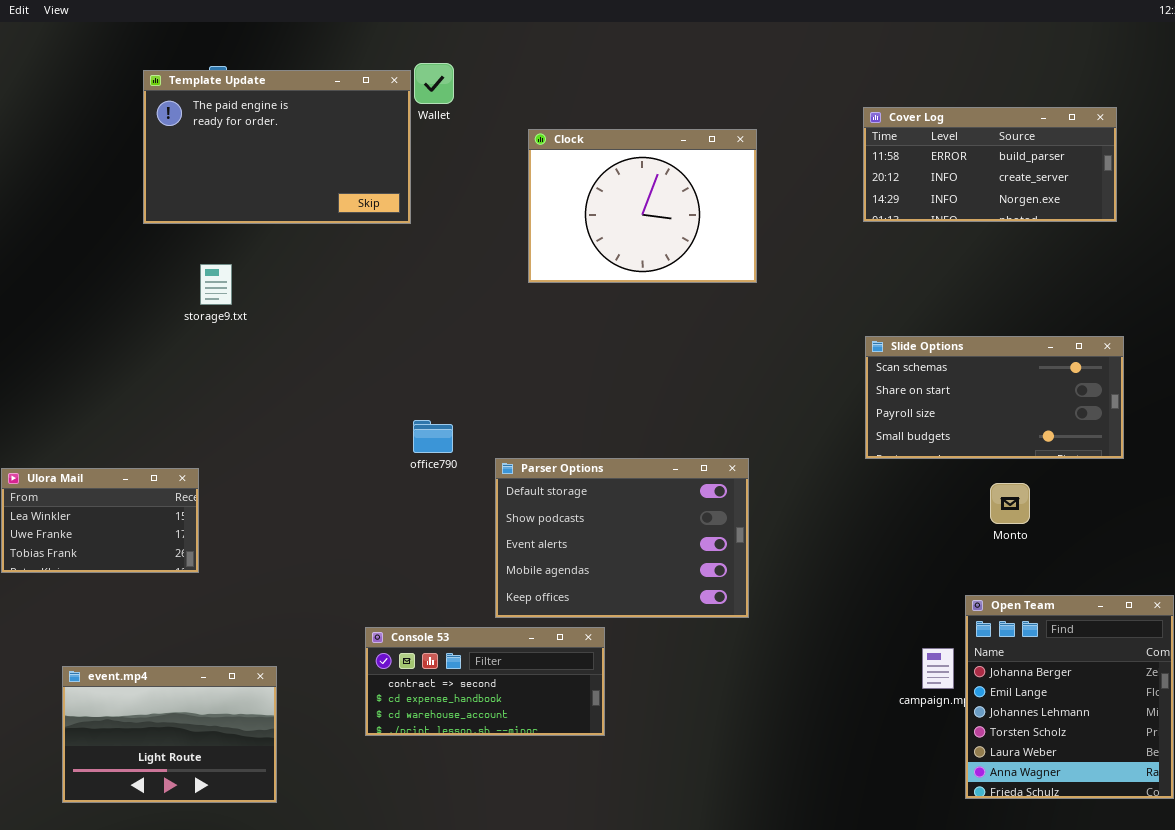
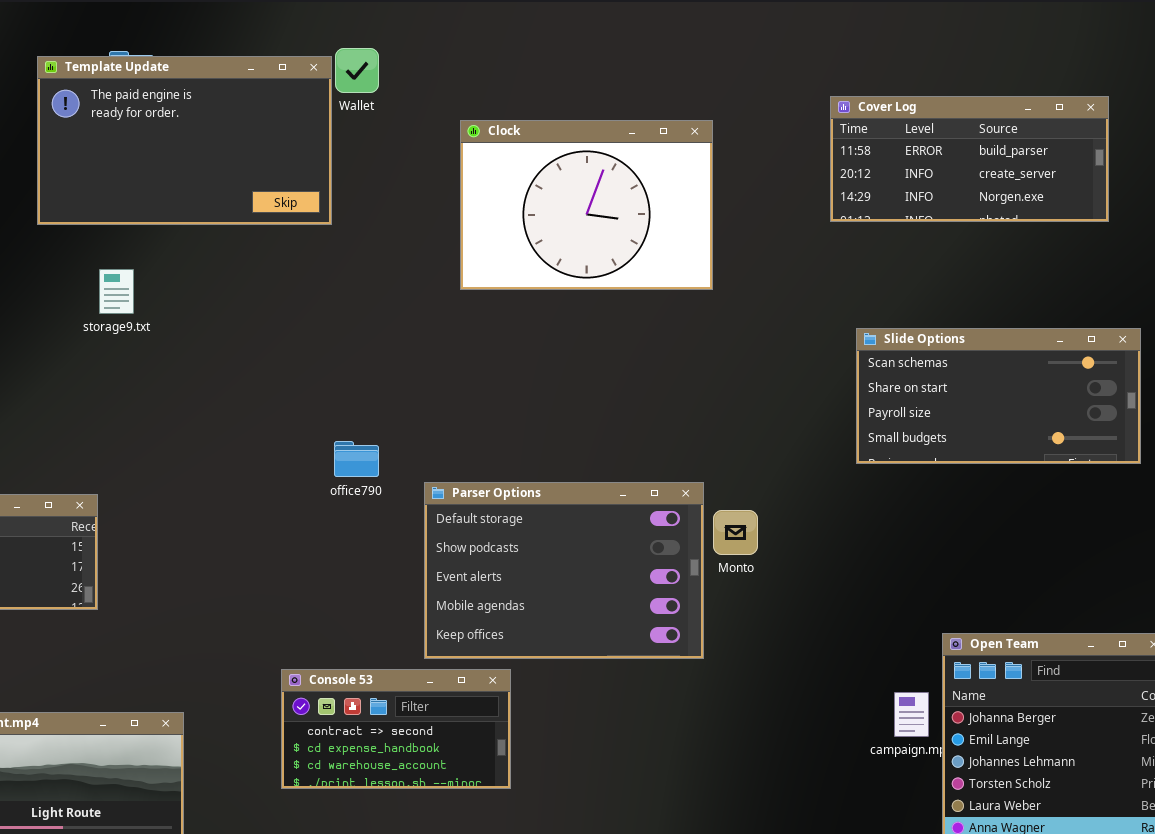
Slide Options: [865,336,1124,459] -> [856,328,1141,464], moved
Monto: [990,483,1030,524] -> [713,510,758,555], moved
Console 53: [365,627,605,736] -> [281,669,511,789], resized

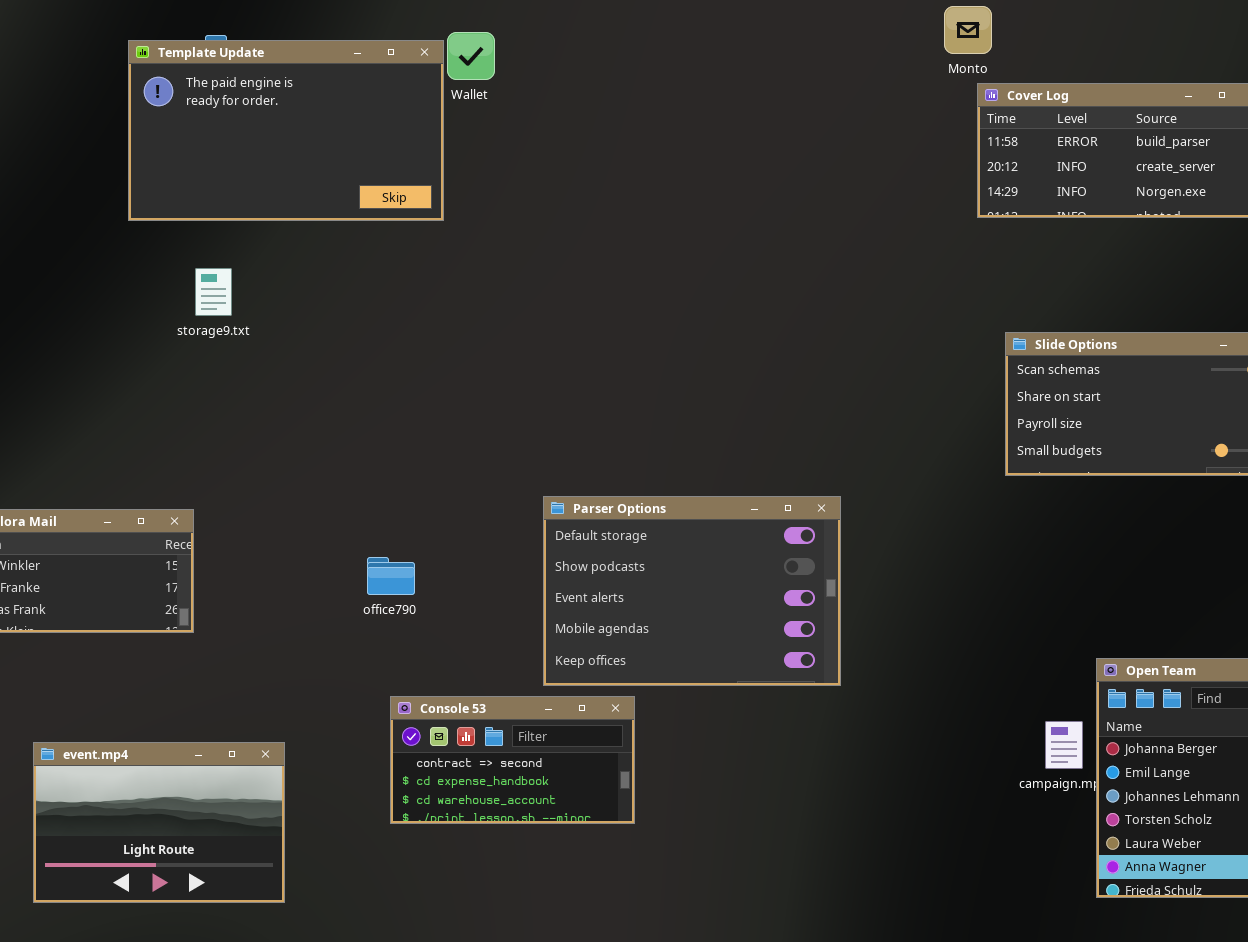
Clock: [460,120,713,290] -> none, closed
office790: [334,441,379,477] -> [367,557,415,595], moved
Monto: [713,510,758,555] -> [944,6,992,54], moved

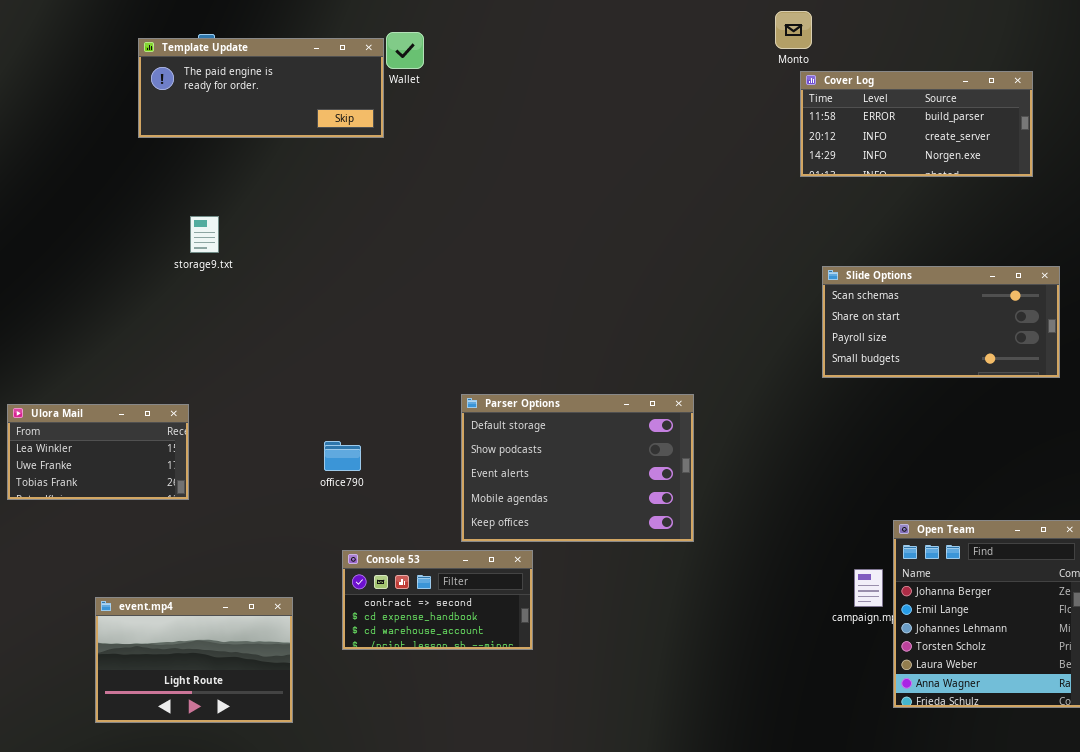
Template Update: [128,40,444,221] -> [138,38,384,138], resized
event.mp4: [33,742,285,903] -> [95,597,293,723], moved

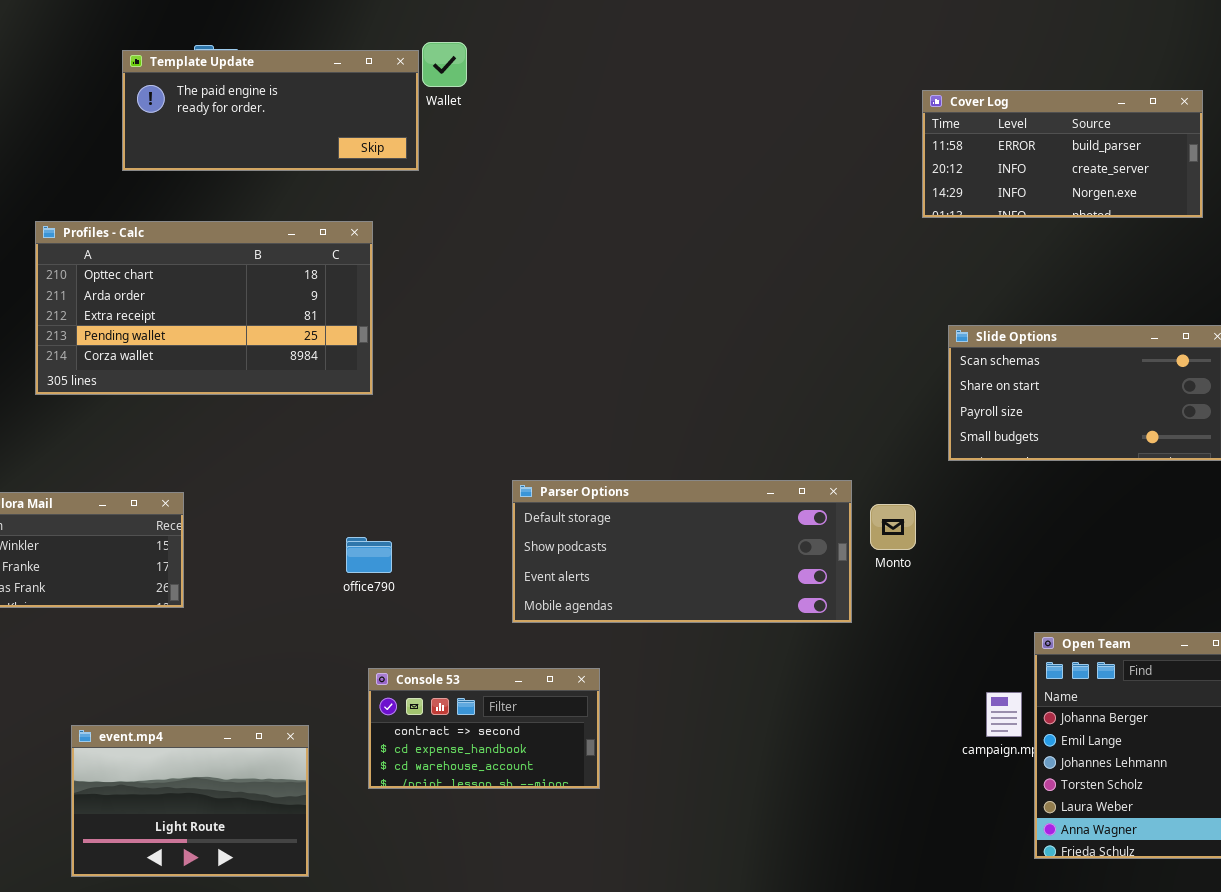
Monto: [775,11,812,49] -> [870,504,916,550], moved
Profiles - Calc: none -> [35,221,373,395], opened
Parser Options: [461,394,694,542] -> [512,480,852,623], resized

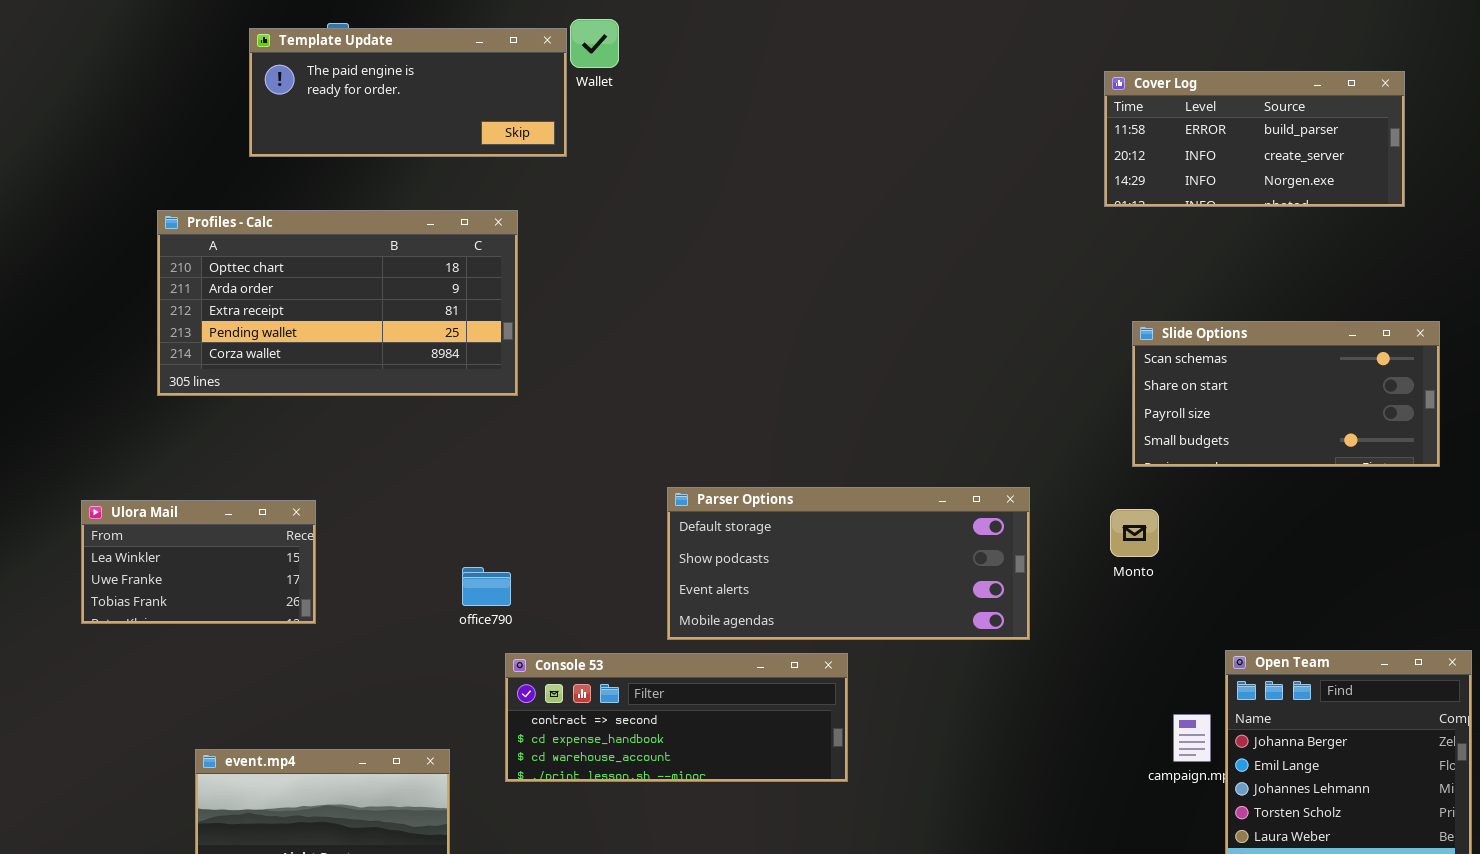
Monto: [870,504,916,550] -> [1110,509,1159,557], moved
office790: [346,537,392,573] -> [462,567,511,606], moved
Console 53: [368,668,600,789] -> [505,653,848,782], moved, resized

